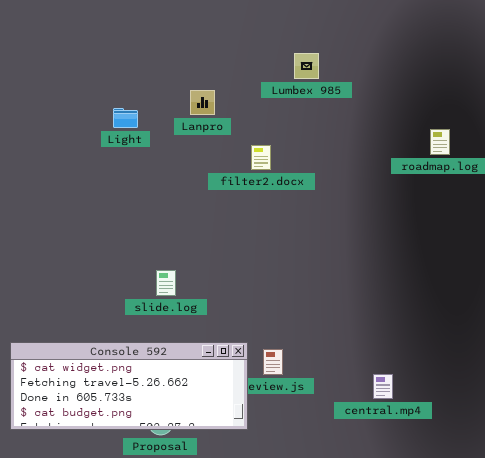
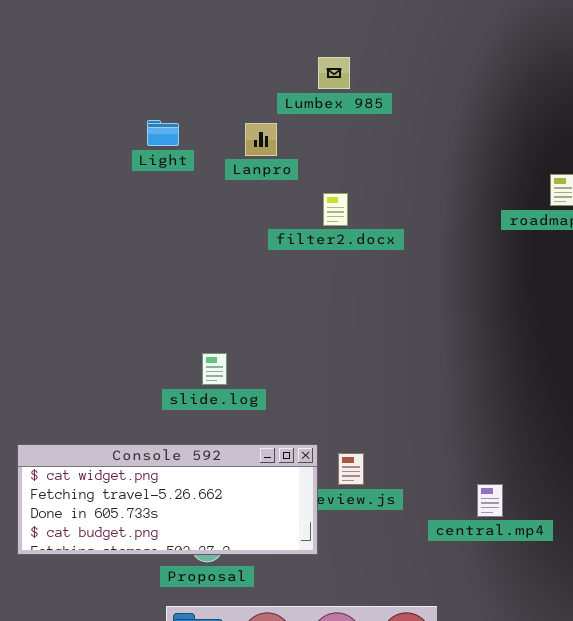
Lumbex 985: [294,53,319,79] -> [318,57,350,89], moved
Light: [113,108,138,128] -> [147,120,179,146], moved

